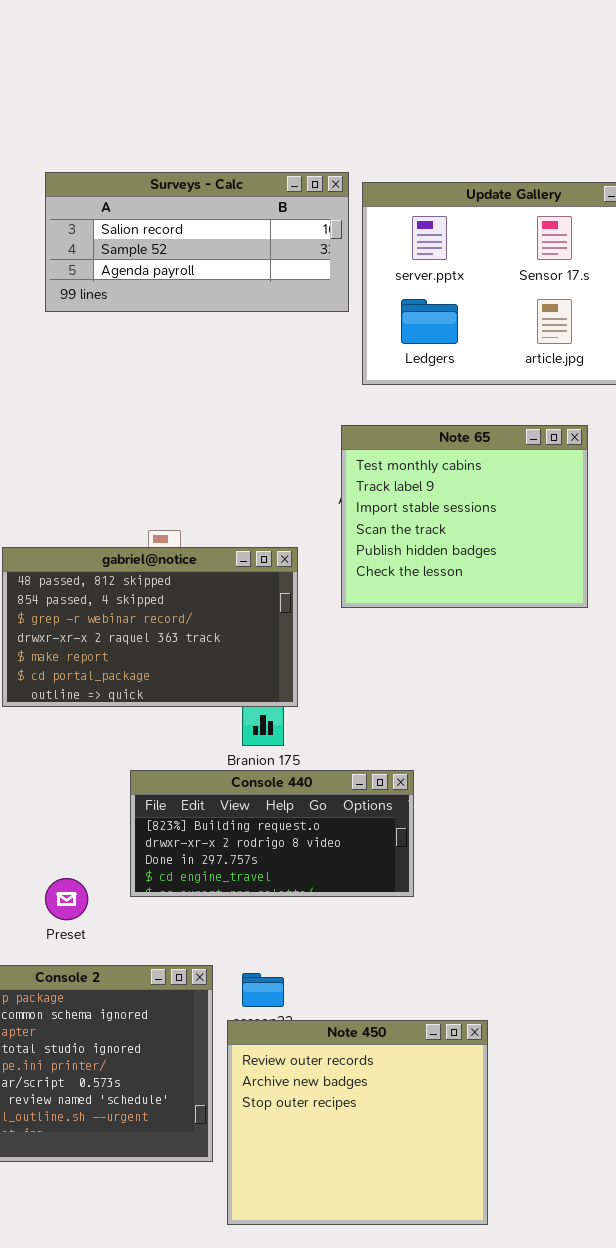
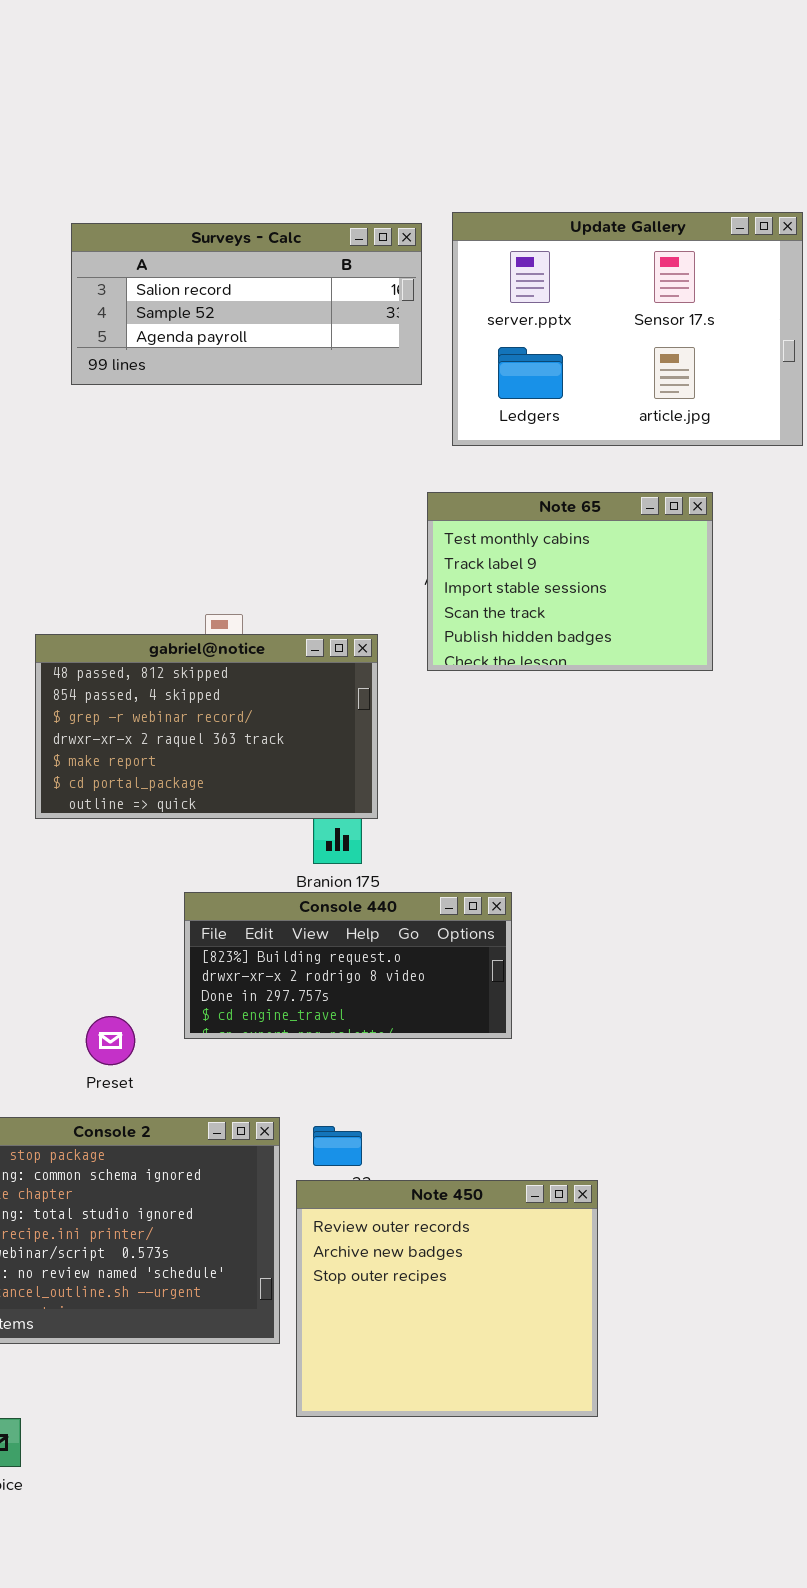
Surveys - Calc: [45,172,349,312] -> [71,223,422,385], moved
Note 65: [341,425,588,608] -> [427,492,713,671], resized

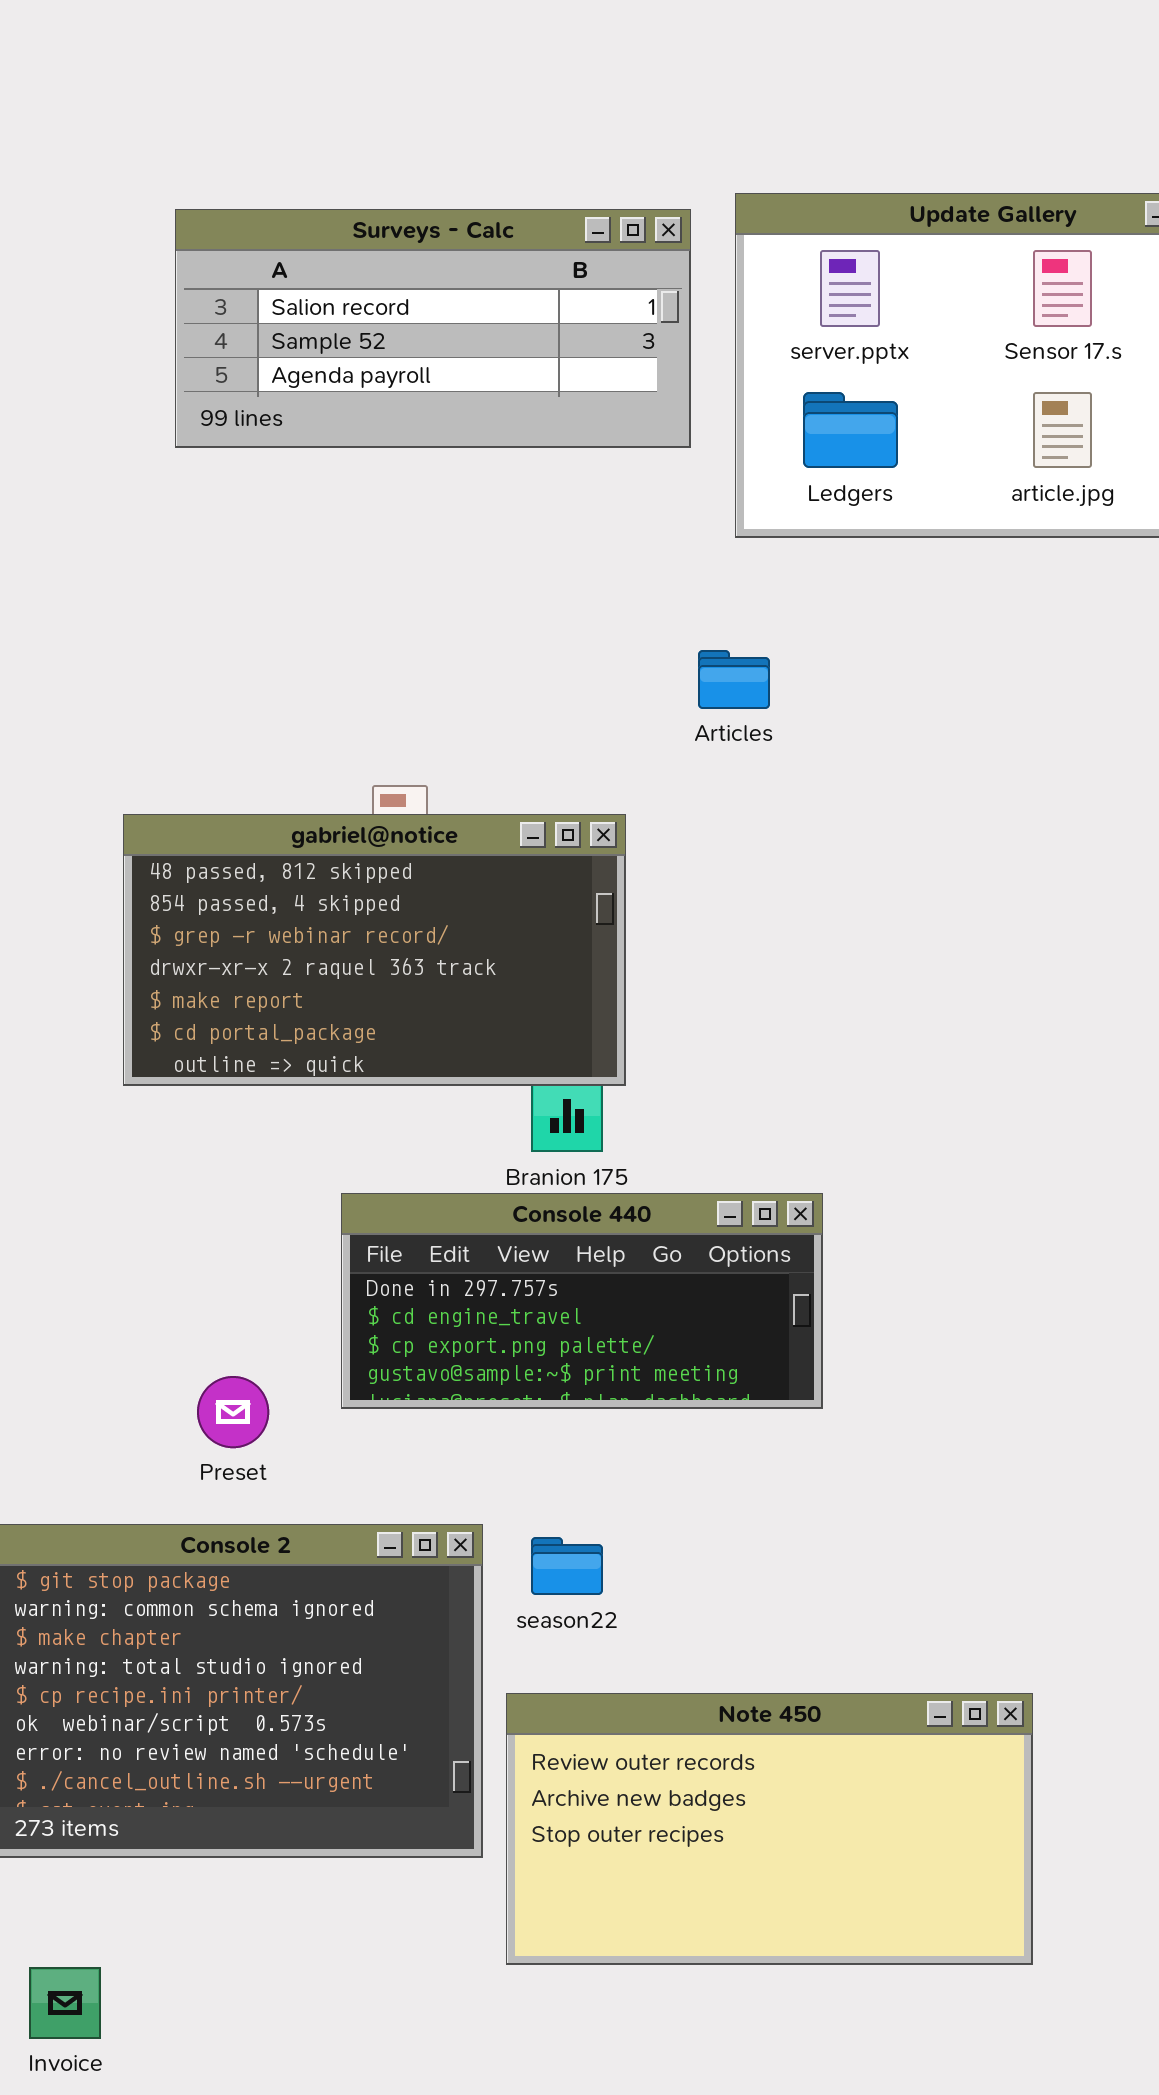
Note 65: [427,492,713,671] -> none, closed
Console 440: [184,892,512,1039] -> [341,1193,823,1409], scrolled down 2 rows
Note 450: [296,1180,598,1417] -> [506,1693,1033,1965], resized

